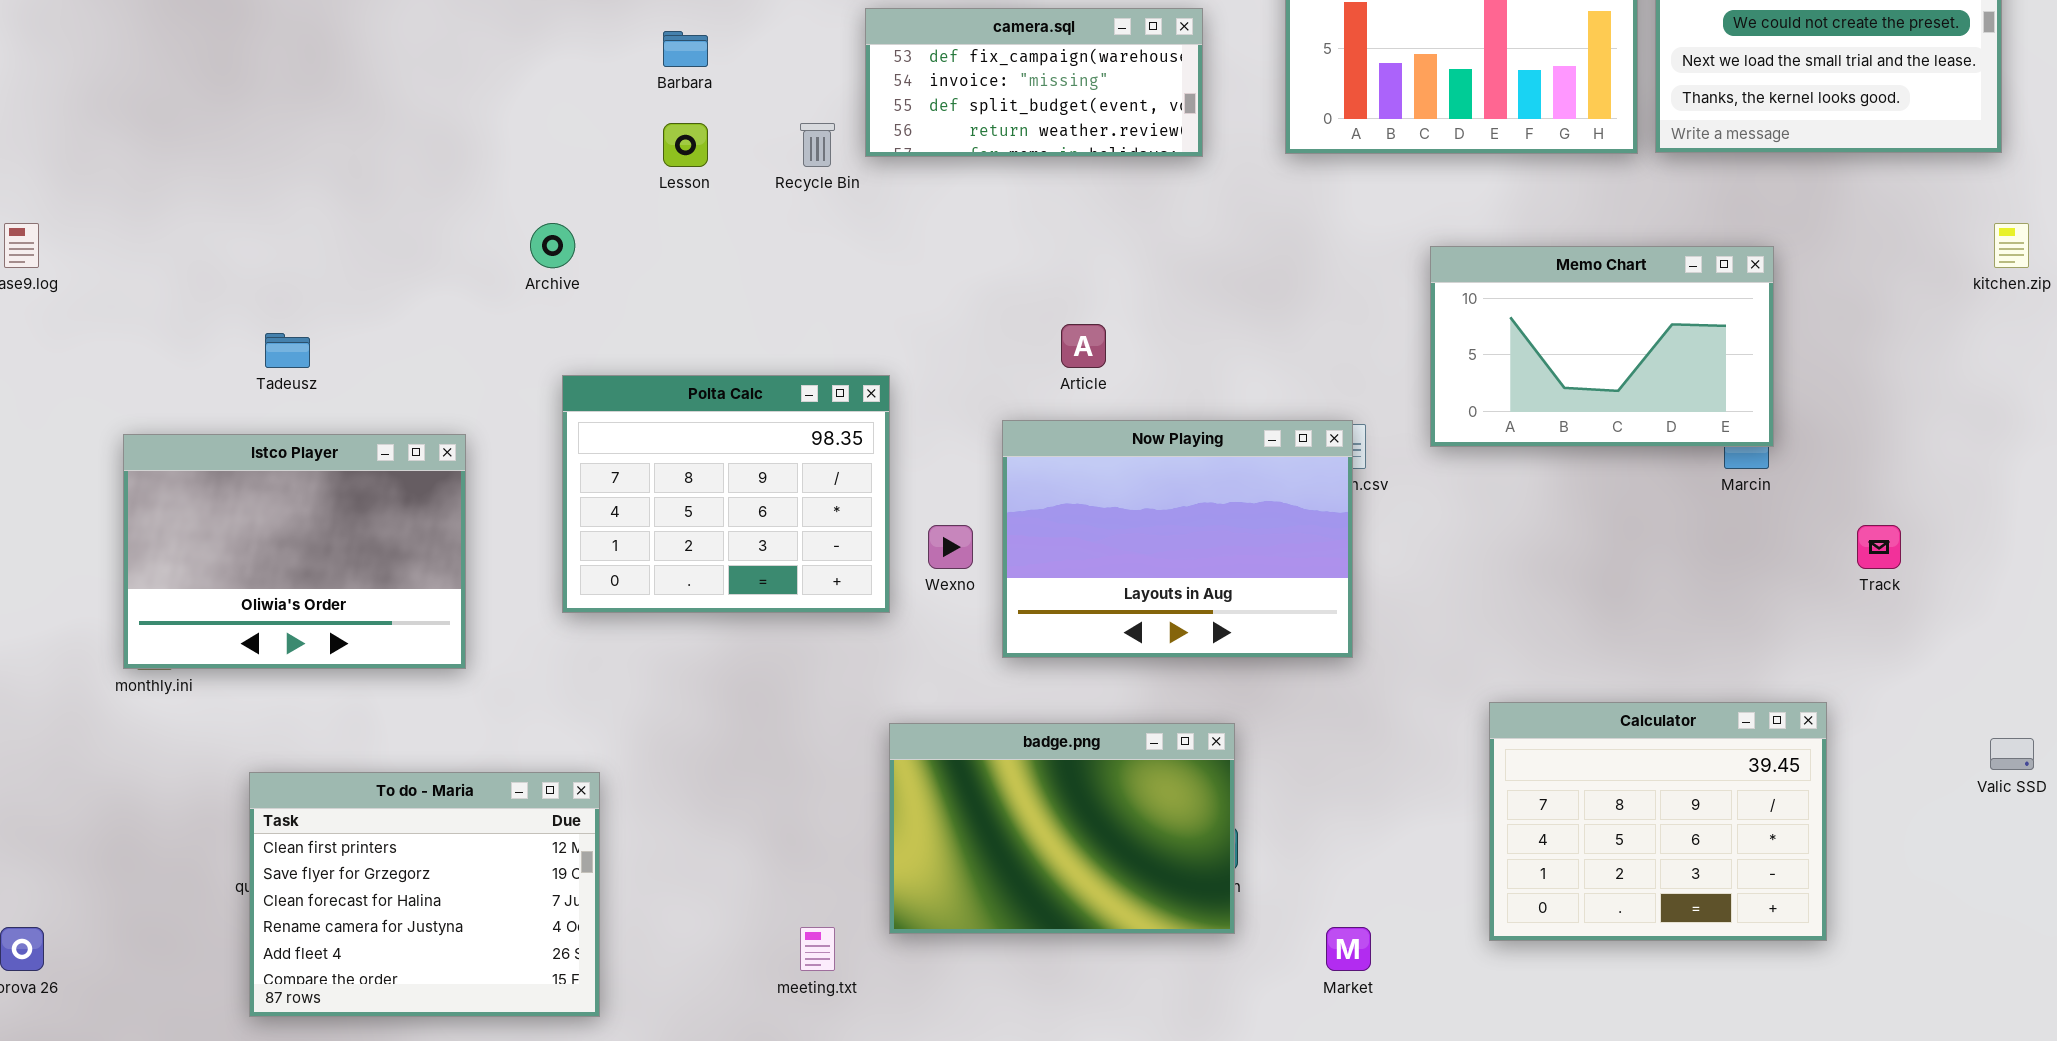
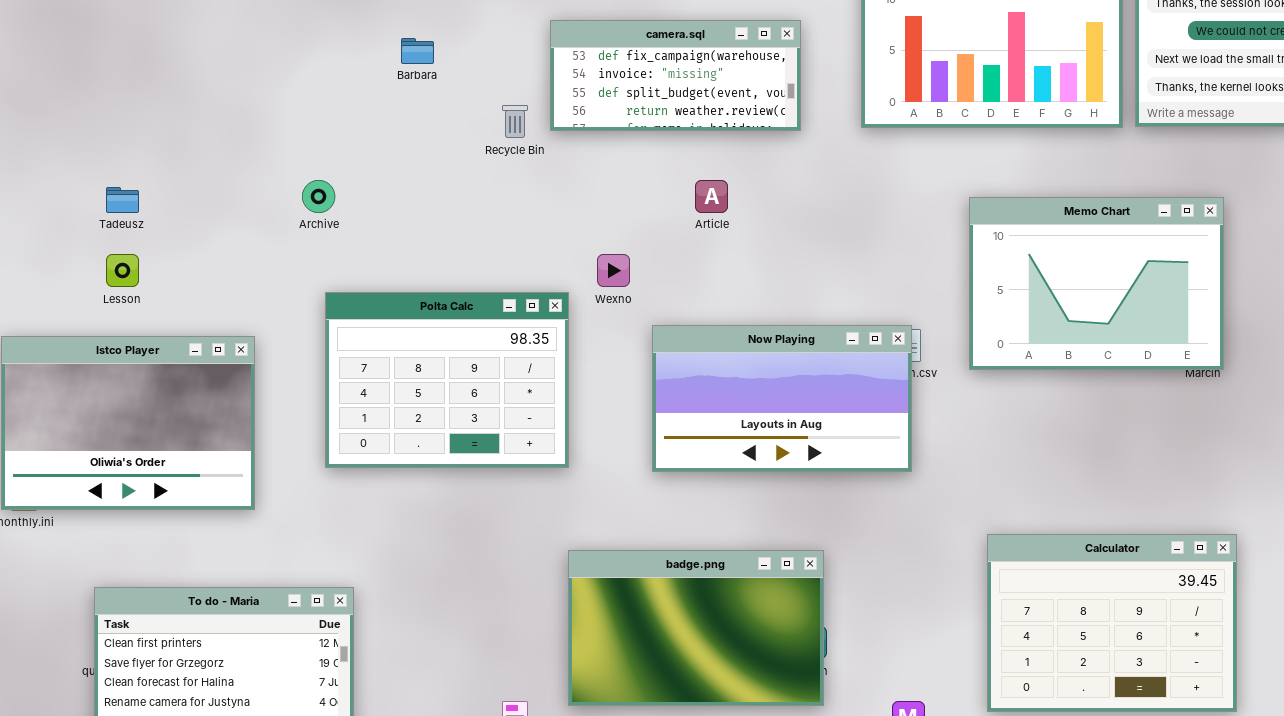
Lesson: [663,123,708,167] -> [106,254,139,287], moved
Memo Chart: [1430,246,1774,447] -> [969,197,1224,370], resized
Article: [1061,324,1106,368] -> [695,180,728,213], moved
Tadeusz: [265,333,310,368] -> [106,187,139,213], moved
Now Playing: [1002,420,1353,658] -> [652,325,912,472], resized
Wexno: [928,525,973,569] -> [597,254,630,287], moved
Calculator: [1489,702,1827,941] -> [987,534,1237,712], moved

